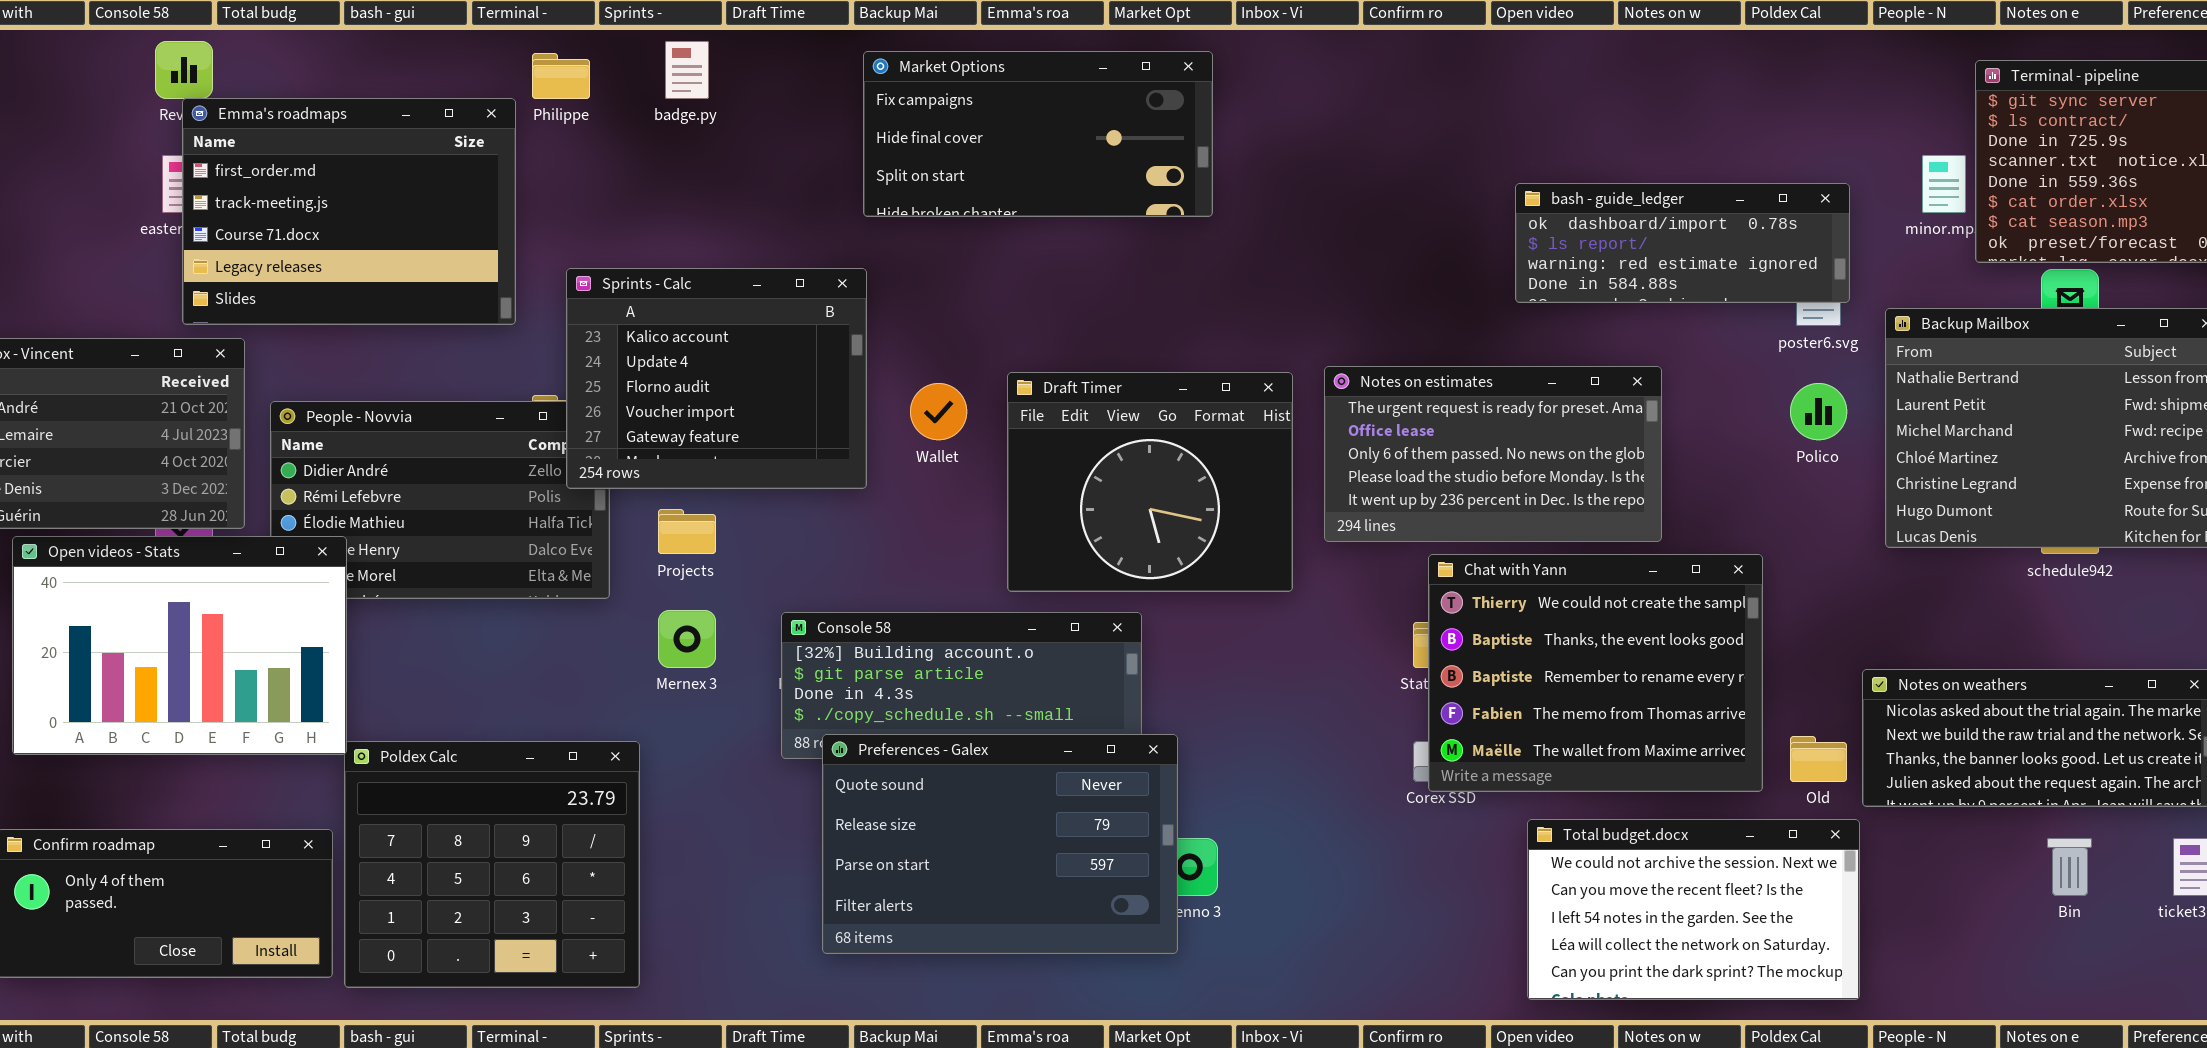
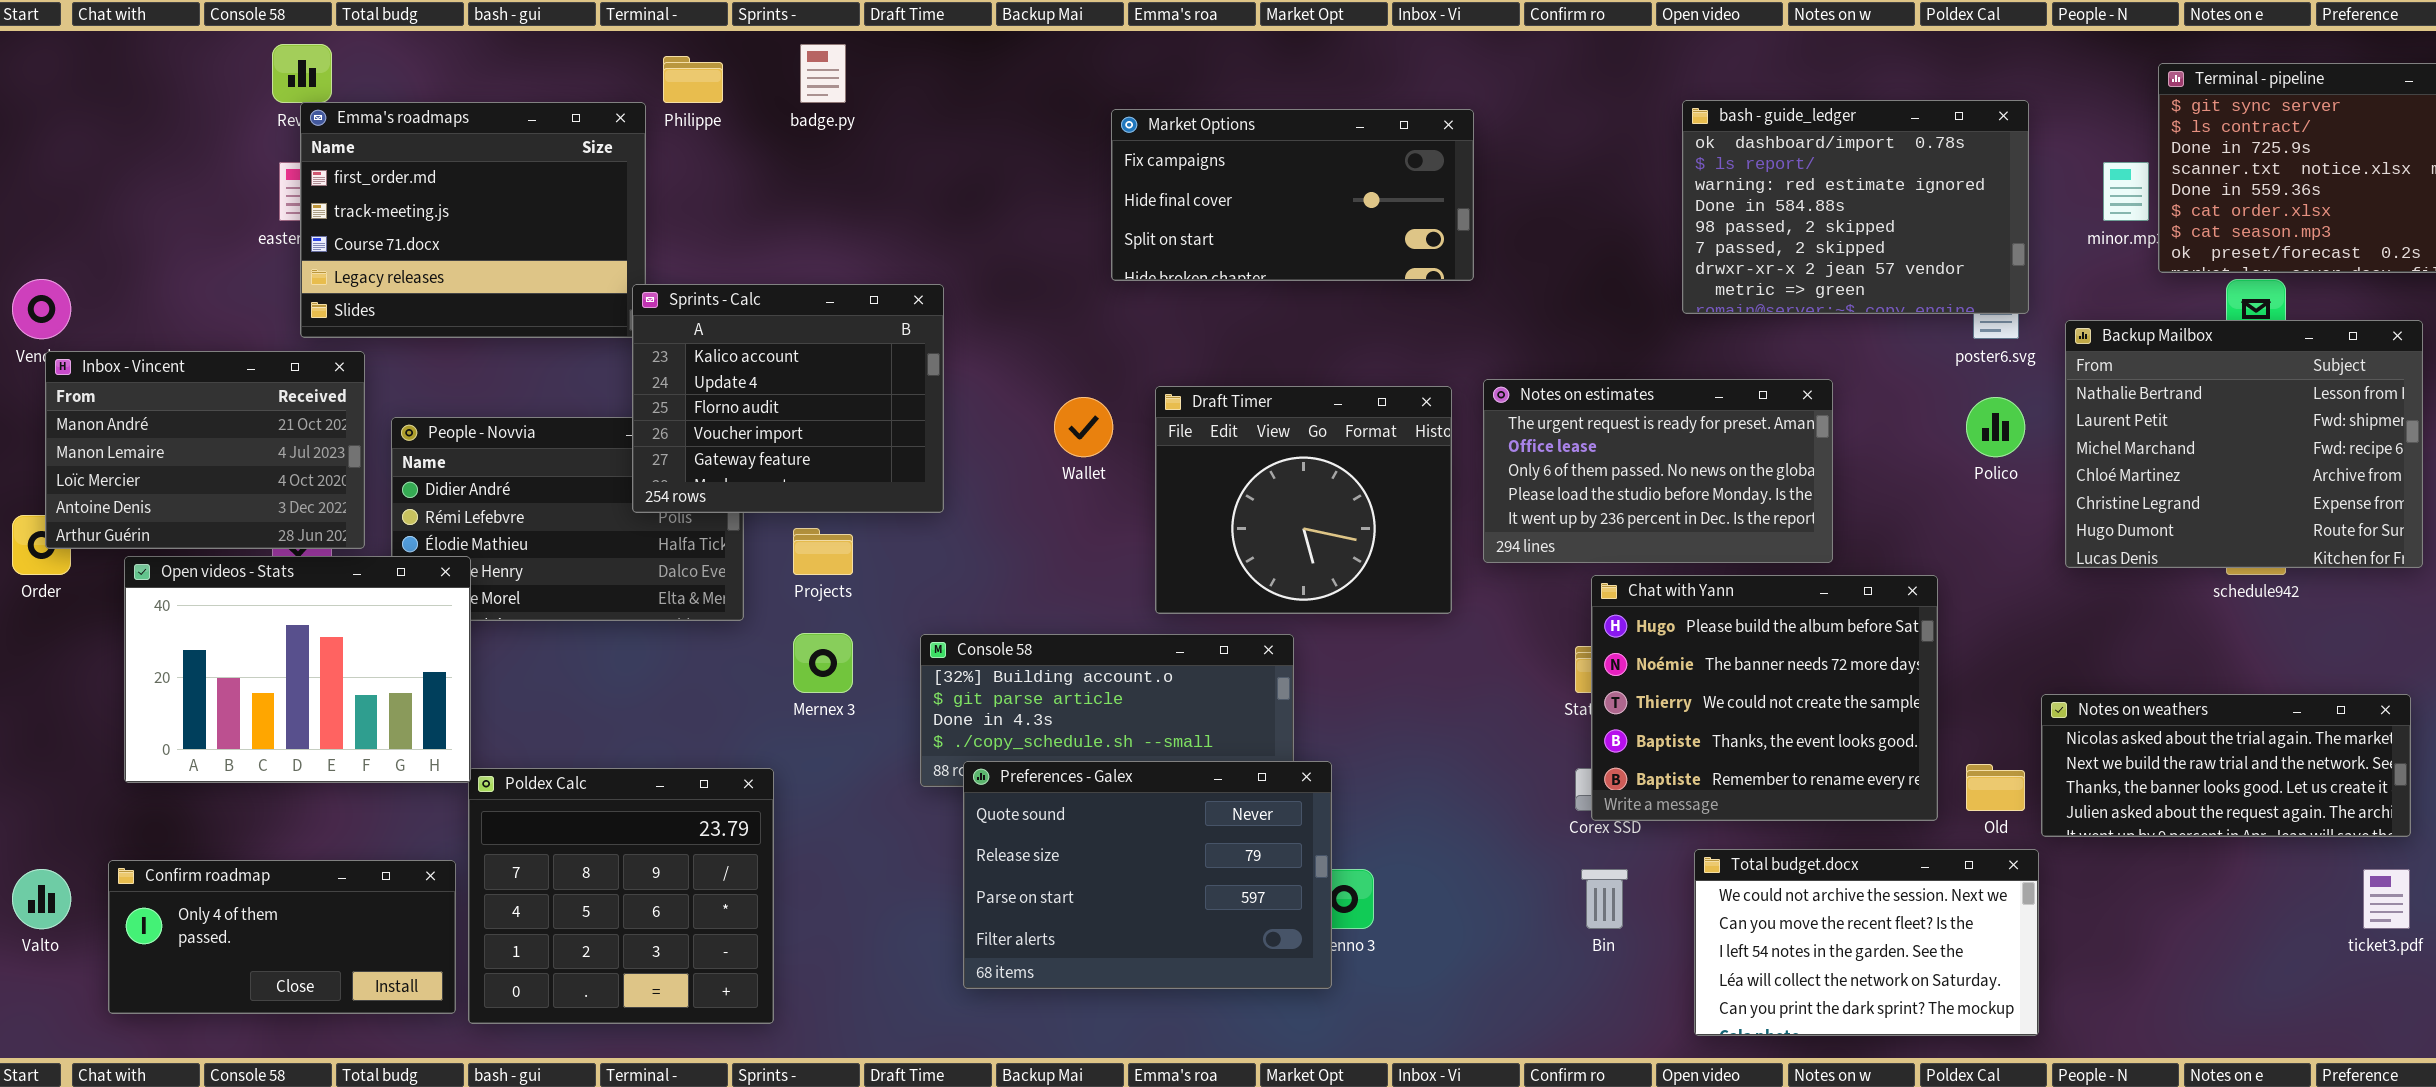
Market Options: [863,51,1213,217] -> [1111,109,1474,281], moved
bash - guide_ledger: [1515,183,1850,303] -> [1682,100,2029,314], resized
Sprints - Calc: [566,268,867,489] -> [632,284,944,513], moved
Chat with Yann: [1428,554,1763,792] -> [1591,575,1938,821], scrolled up 2 rows
Bin: [2047,838,2092,896] -> [1581,869,1628,929], moved

